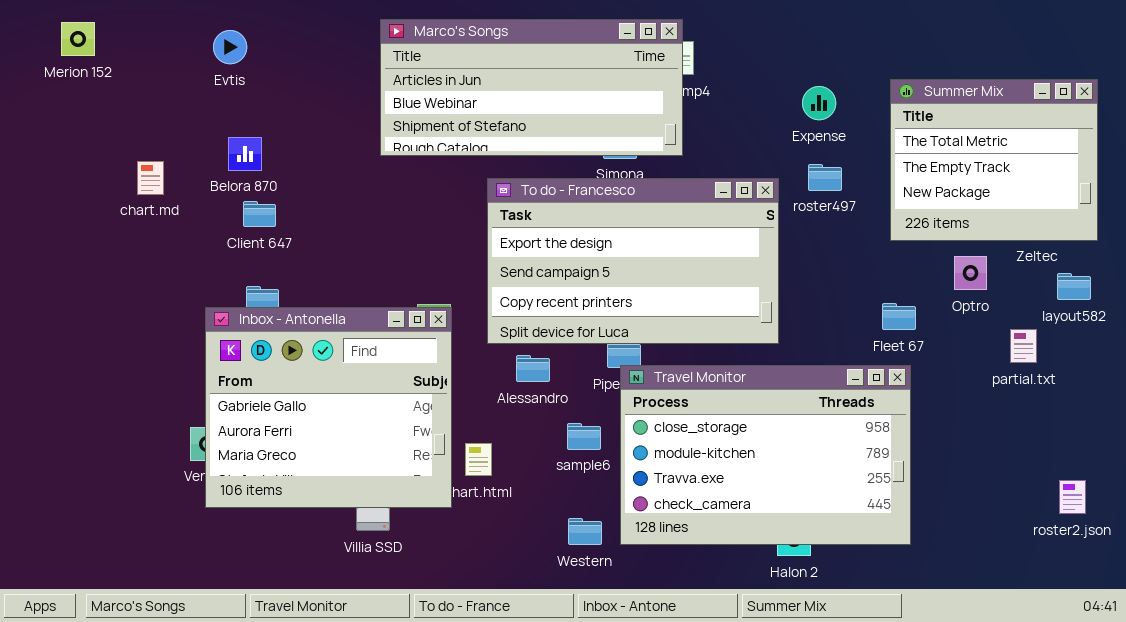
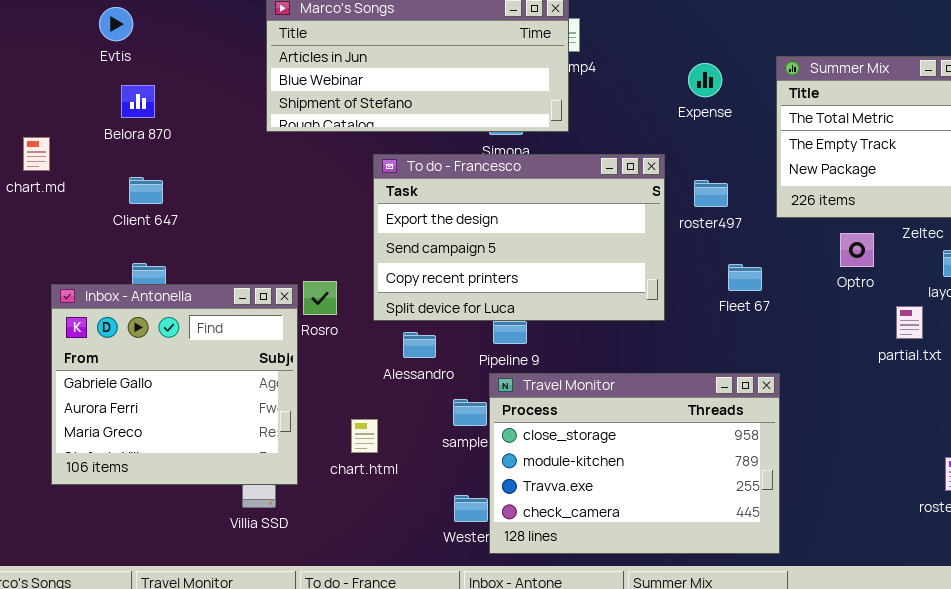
Belora 870: [228,137,262,171] -> [121,85,155,118], moved
roster497: [808,164,842,191] -> [694,180,728,207], moved
Fleet 67: [882,303,916,330] -> [728,264,762,291], moved
Inbox - Antonella: [205,307,452,508] -> [51,284,298,485], moved
Travel Monitor: [620,365,911,545] -> [489,373,780,554], moved

